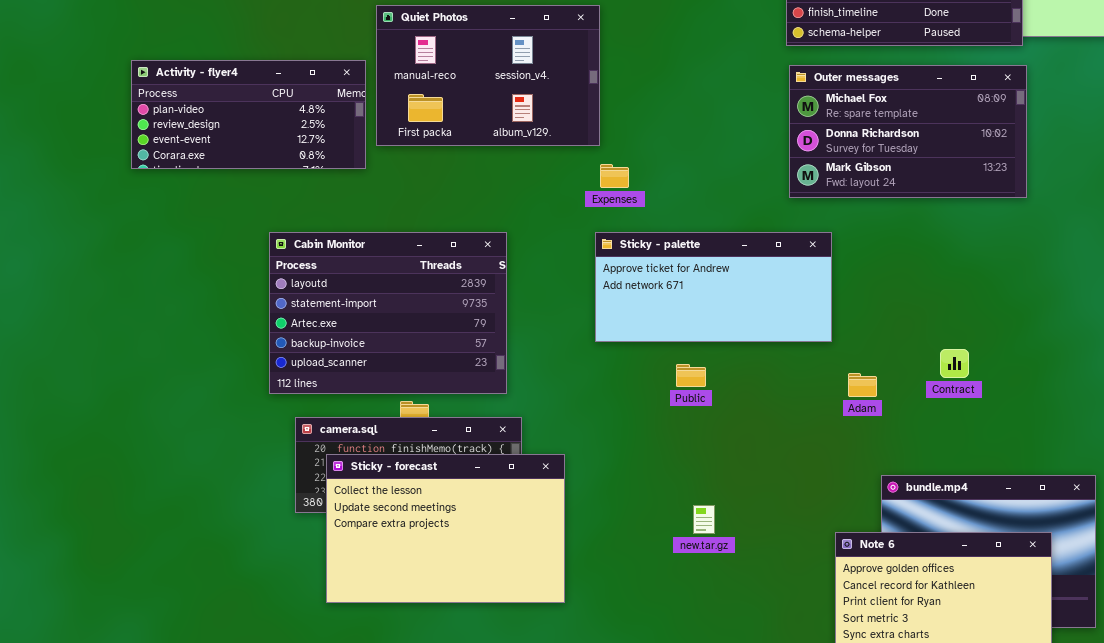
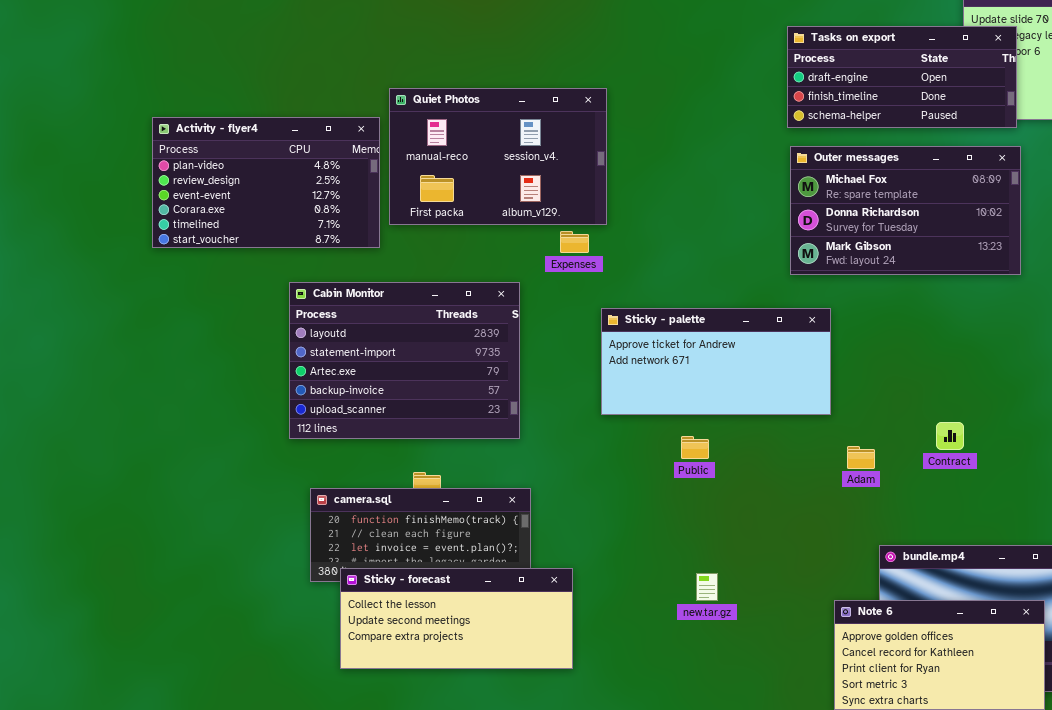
Activity - flyer4: [131,60,366,169] -> [152,117,380,248], resized
Expenses: [600,164,629,188] -> [560,231,589,253], moved
Cabin Monitor: [269,232,507,394] -> [289,282,520,439], moved
Sticky - forecast: [326,454,565,603] -> [340,568,573,669], resized

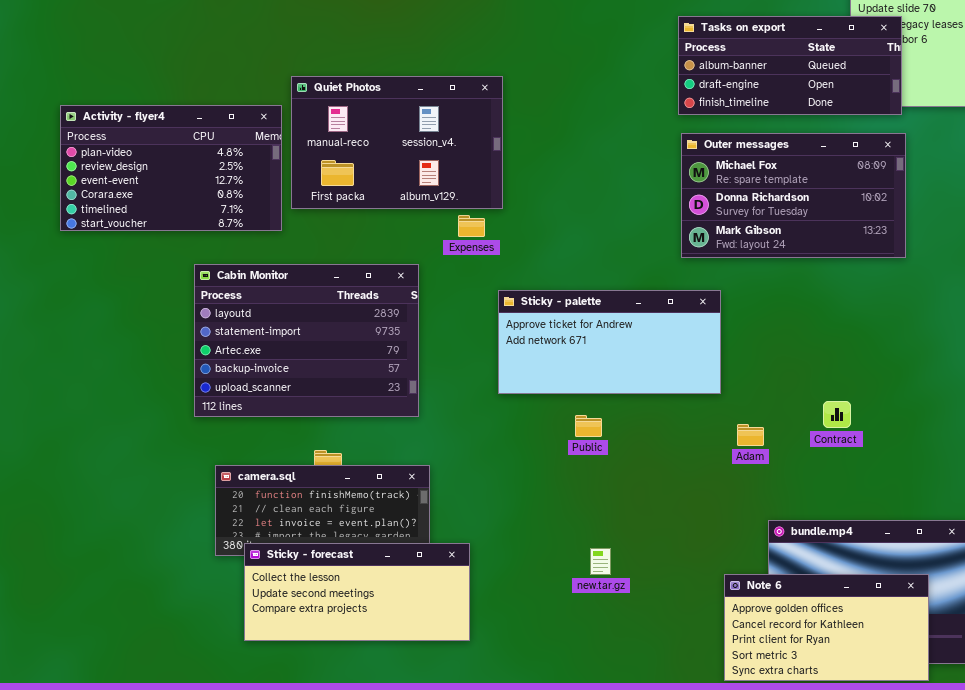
Tasks on export: [787,26,1017,128] -> [678,16,902,115], scrolled up 1 row

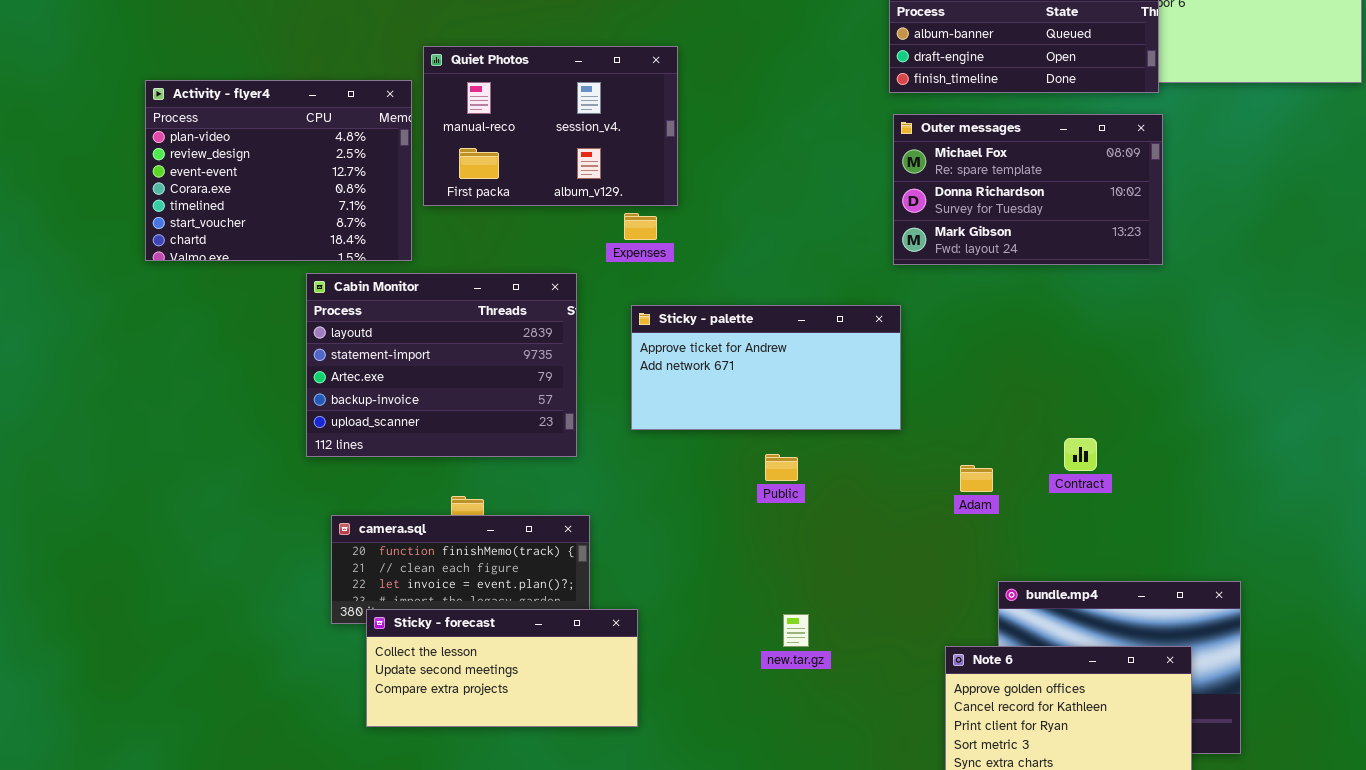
Activity - flyer4: [60,105,282,231] -> [145,80,412,261], resized
Sticky - palette: [498,290,721,394] -> [631,305,901,430], moved

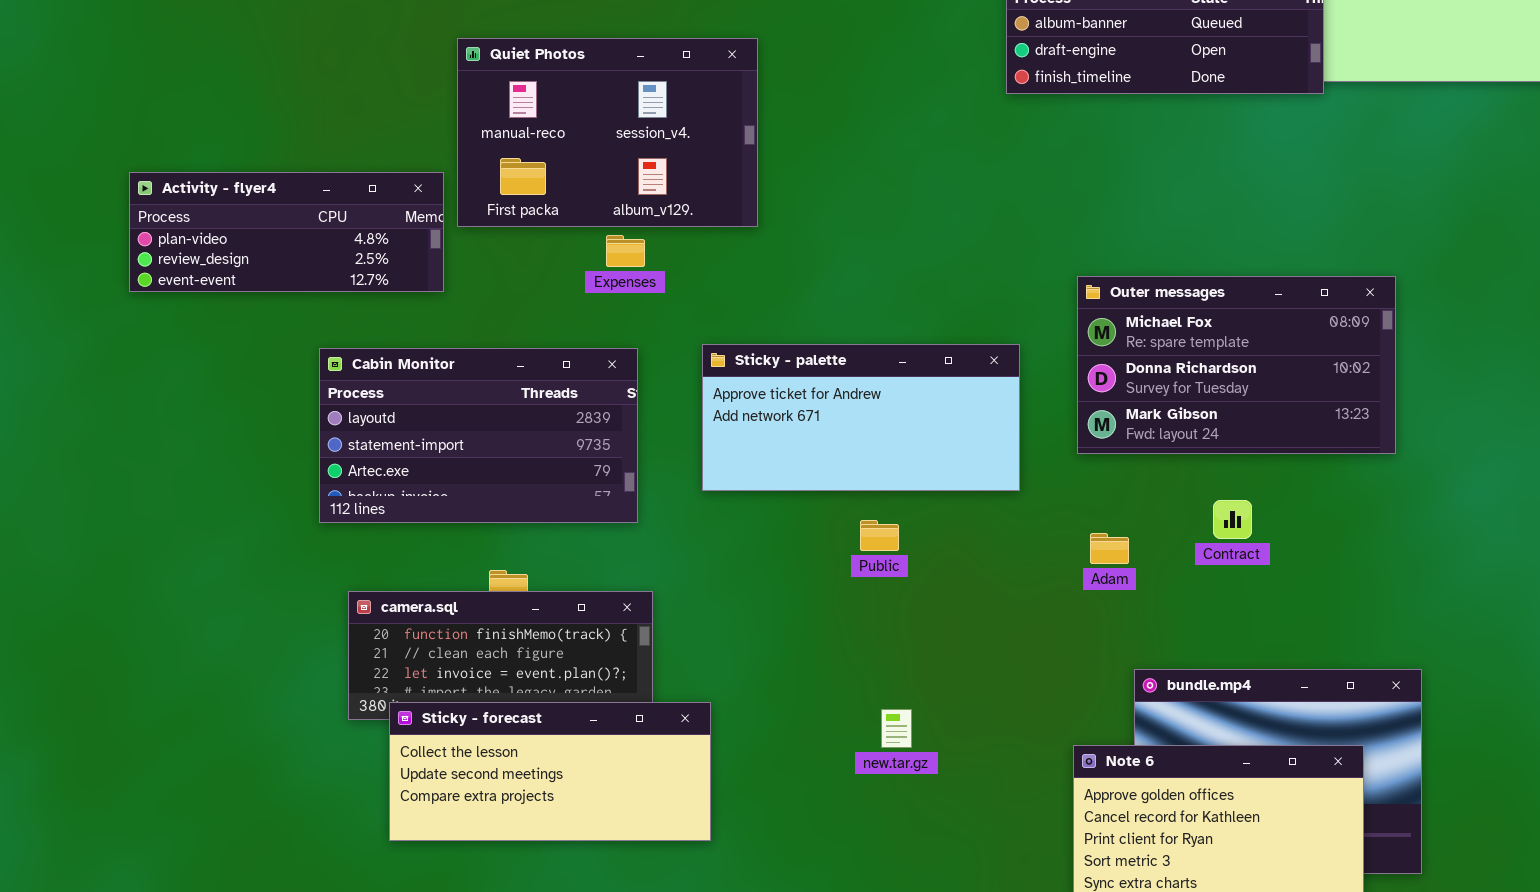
Activity - flyer4: [145,80,412,261] -> [129,172,444,292], resized
Outer messages: [893,114,1163,265] -> [1077,276,1396,454], moved
Expenses: [624,213,657,240] -> [606,235,645,267], moved
Cabin Monitor: [306,273,577,457] -> [319,348,638,523], resized

